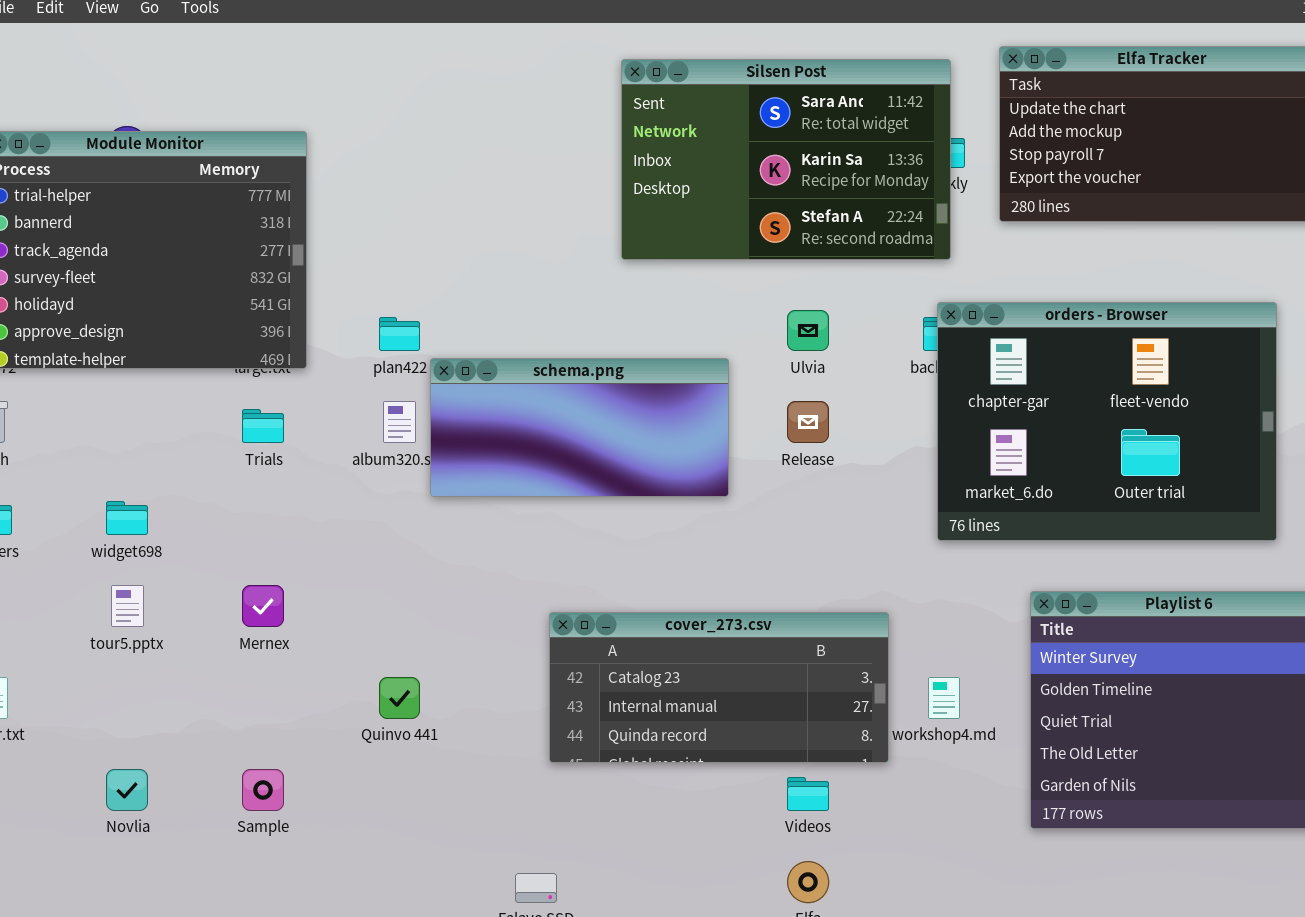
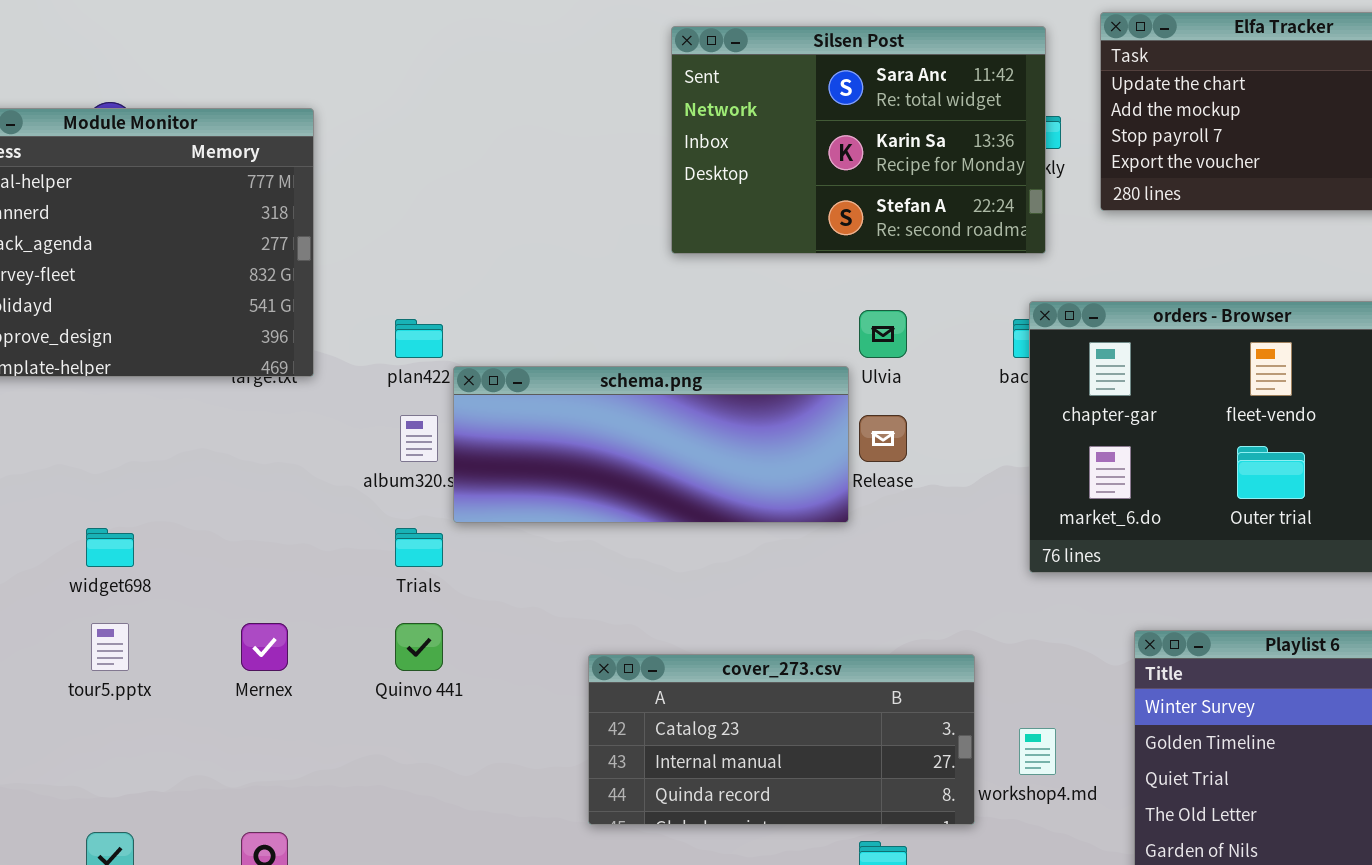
schema.png: [430,358,729,497] -> [453,366,849,523], resized
Trials: [242,409,284,443] -> [395,528,443,567], moved
Quinvo 441: [379,677,420,719] -> [395,623,443,671], moved

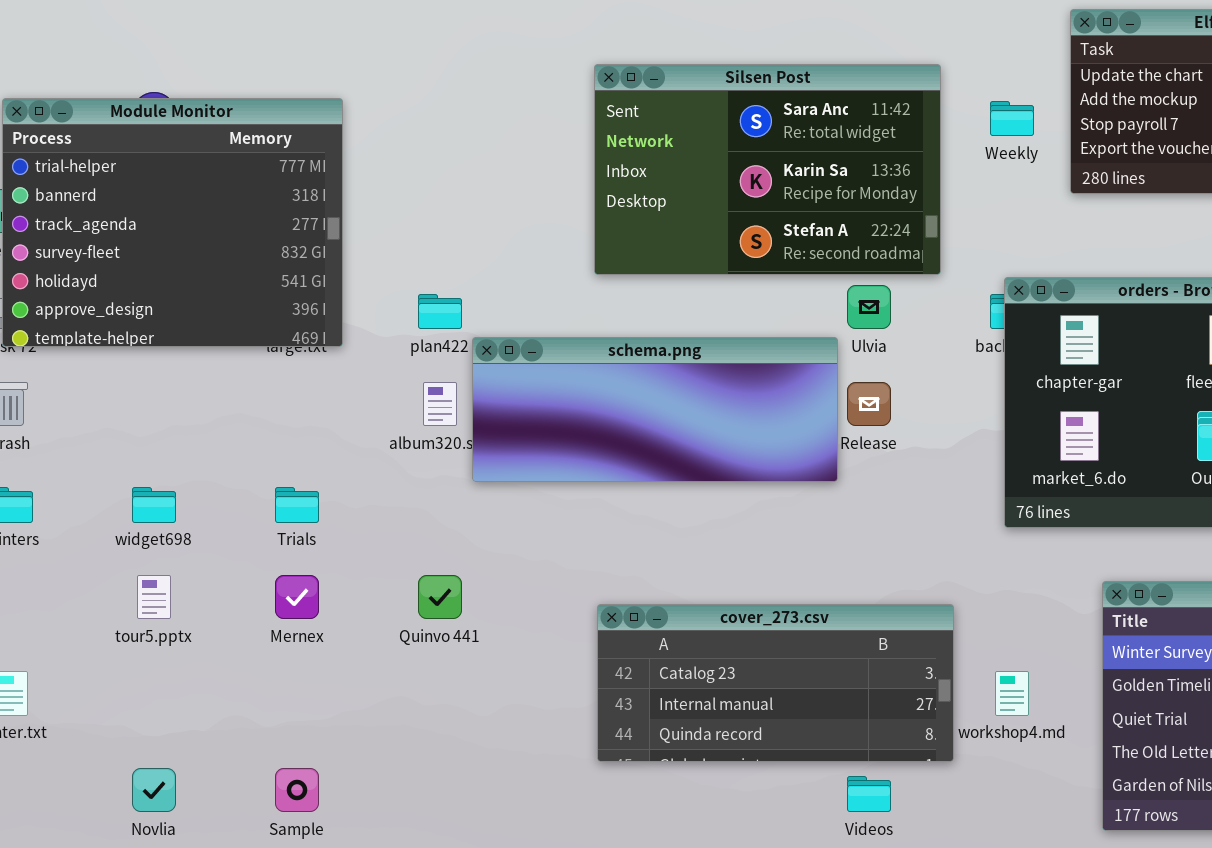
Silsen Post: [671,26,1046,254] -> [594,64,941,275], moved
Trials: [395,528,443,567] -> [275,487,319,523], moved

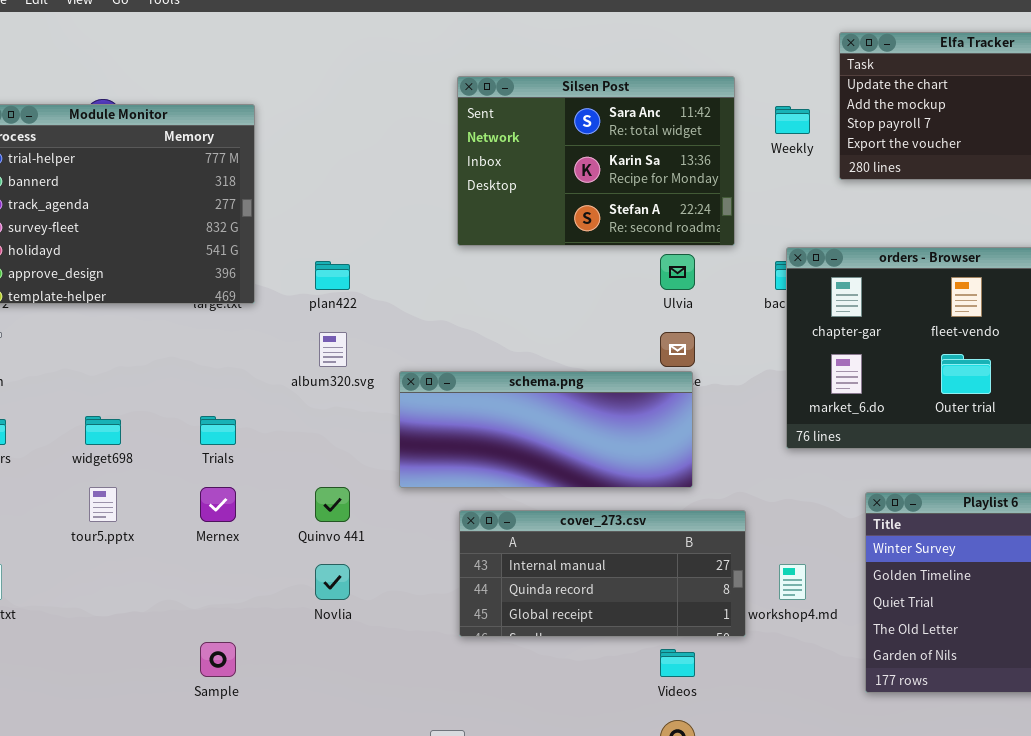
schema.png: [472,337,838,482] -> [399,371,693,488], moved
cover_273.csv: [597,604,954,762] -> [459,510,746,637], scrolled down 1 row
Novlia: [132,768,176,812] -> [315,564,350,600], moved

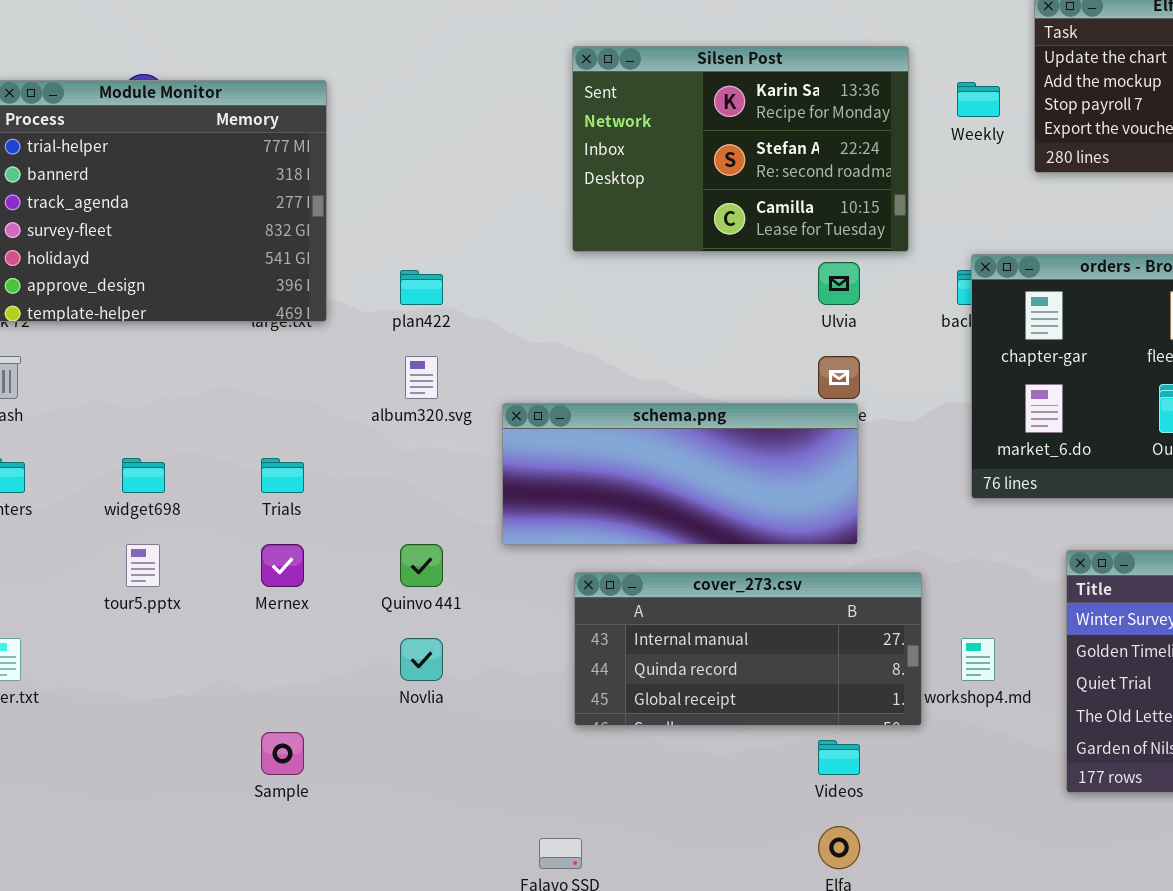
Silsen Post: [457,76,735,246] -> [572,46,909,252], scrolled down 1 row

